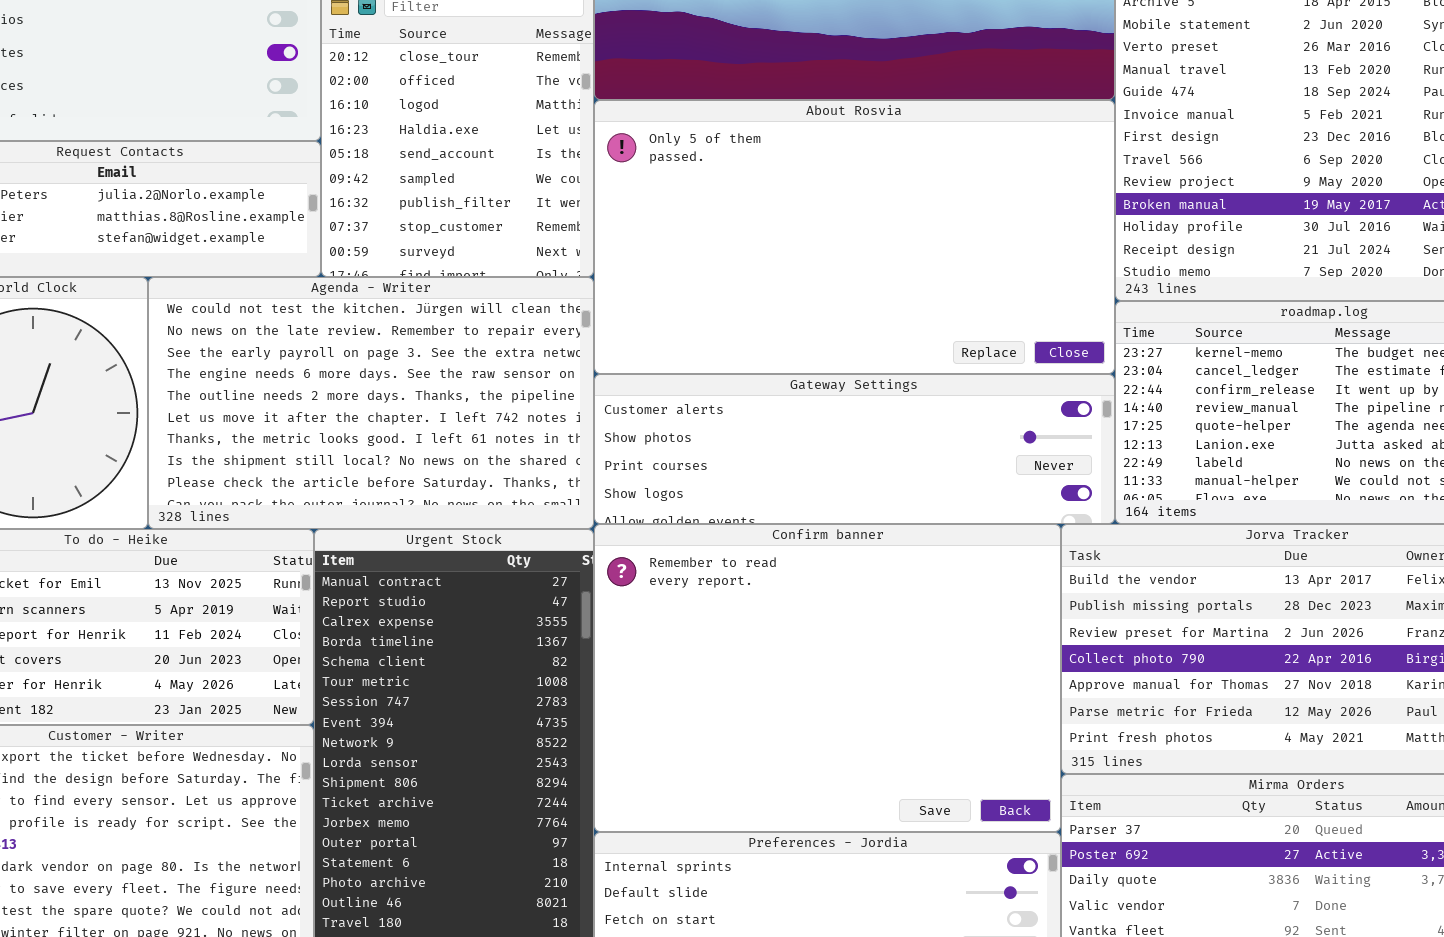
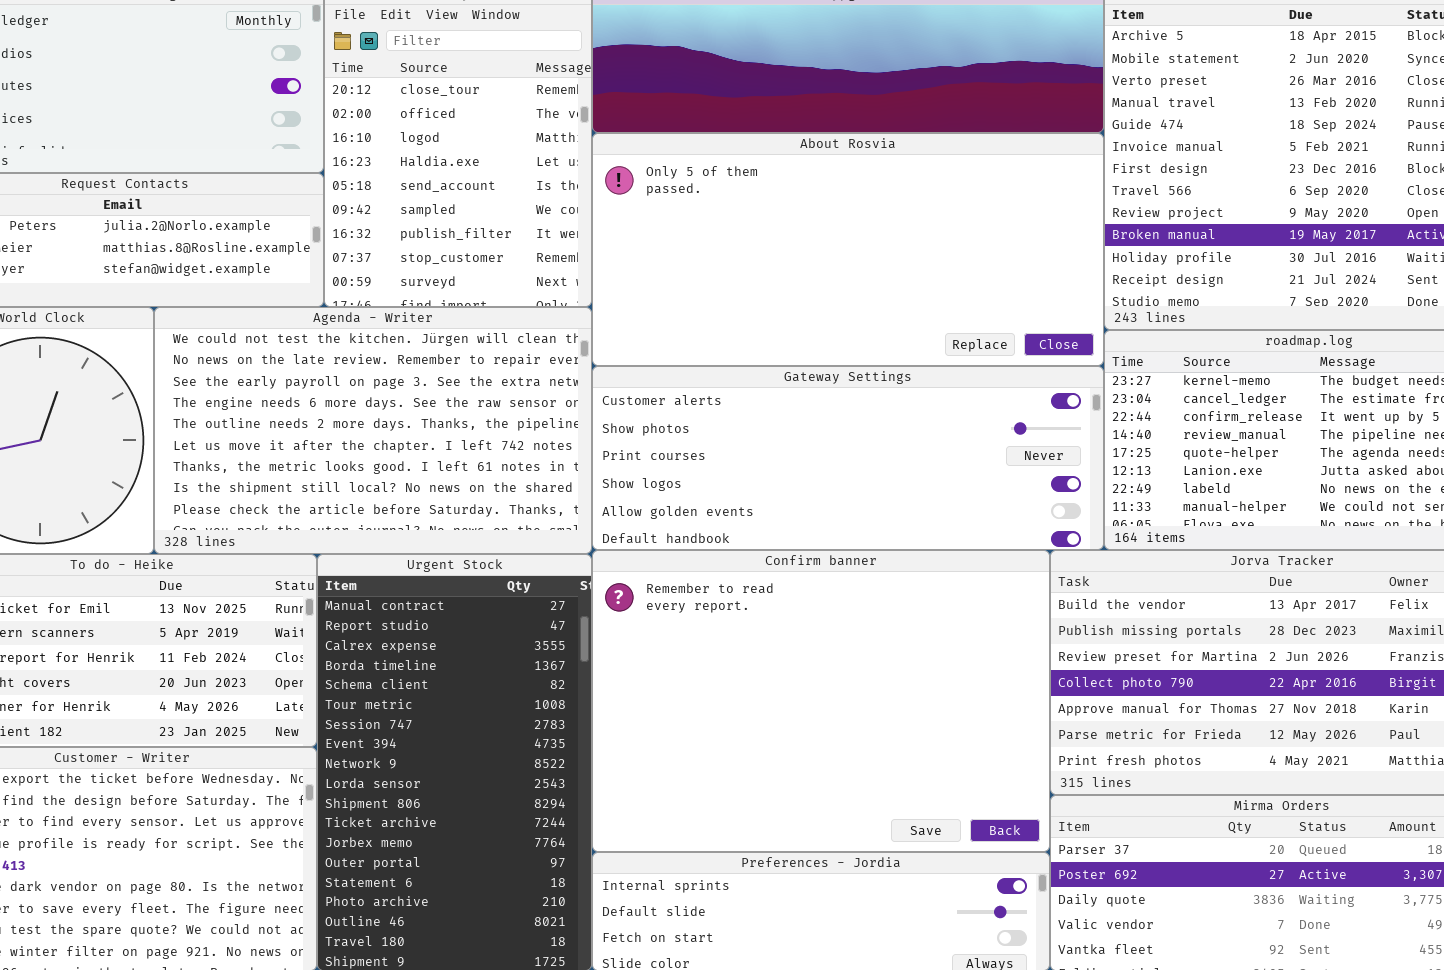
About Rosvia: [594,100,1115,374] -> [592,133,1104,366], resized
Gateway Settings: [594,374,1115,524] -> [592,366,1104,550], resized

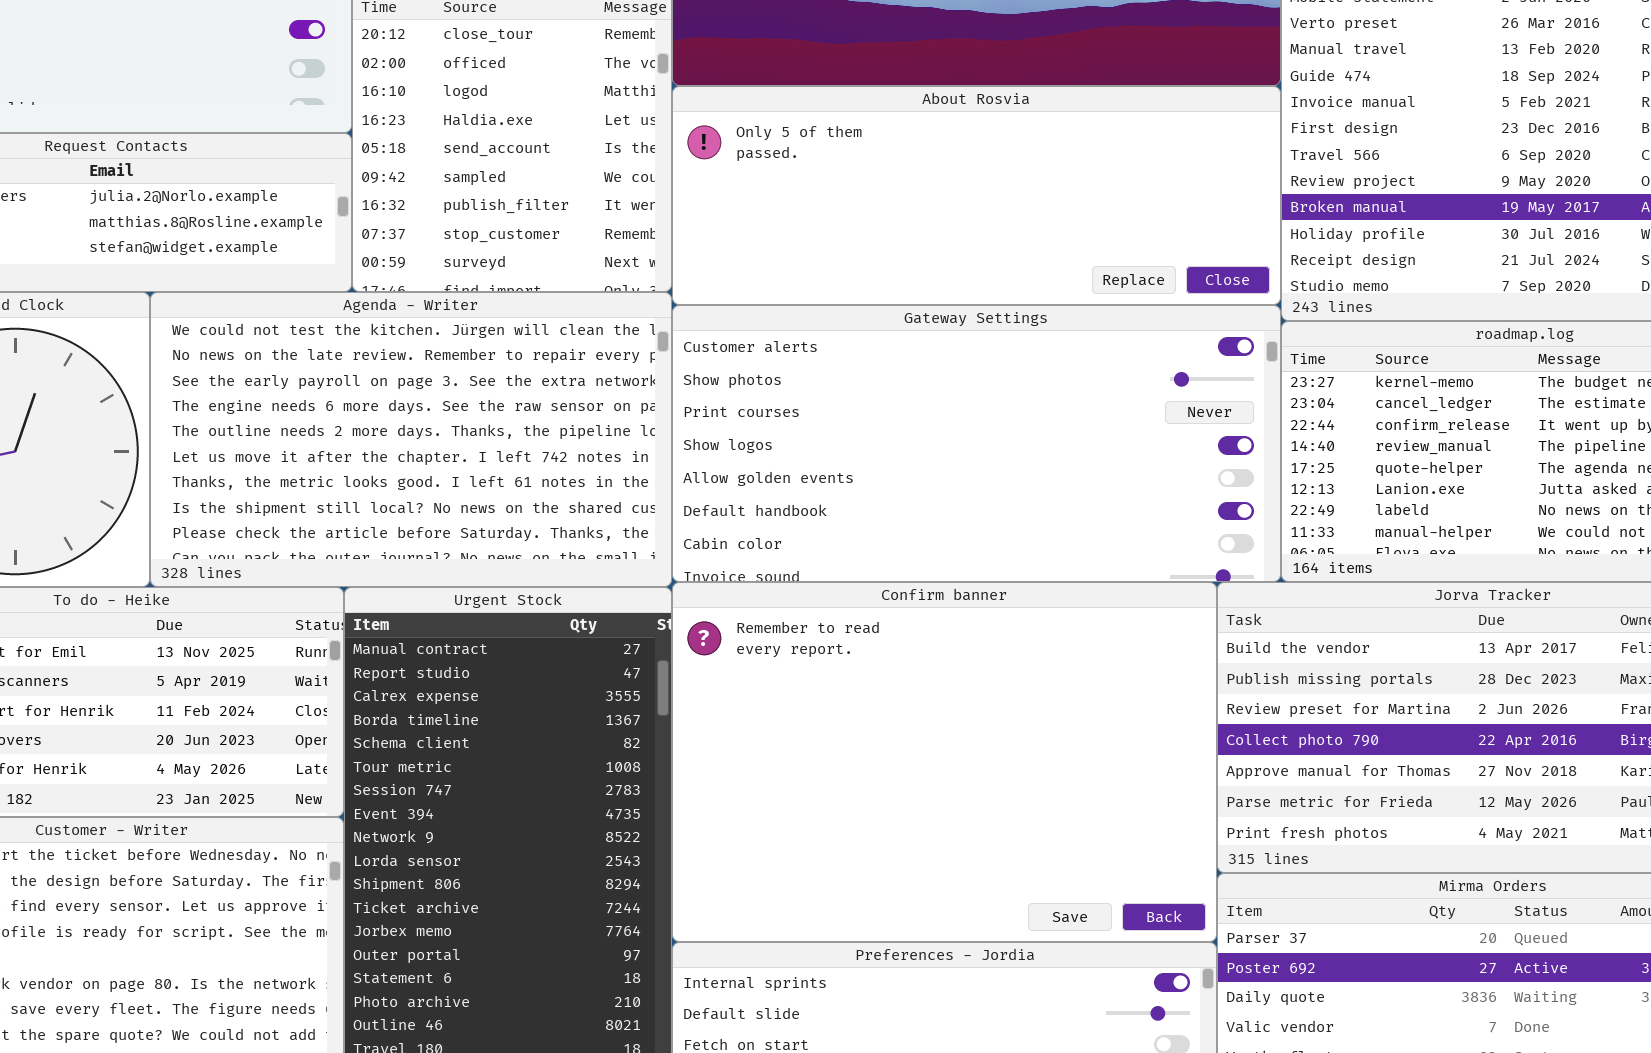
About Rosvia: [592,133,1104,366] -> [672,86,1281,305], resized
Gateway Settings: [592,366,1104,550] -> [672,305,1281,582], resized

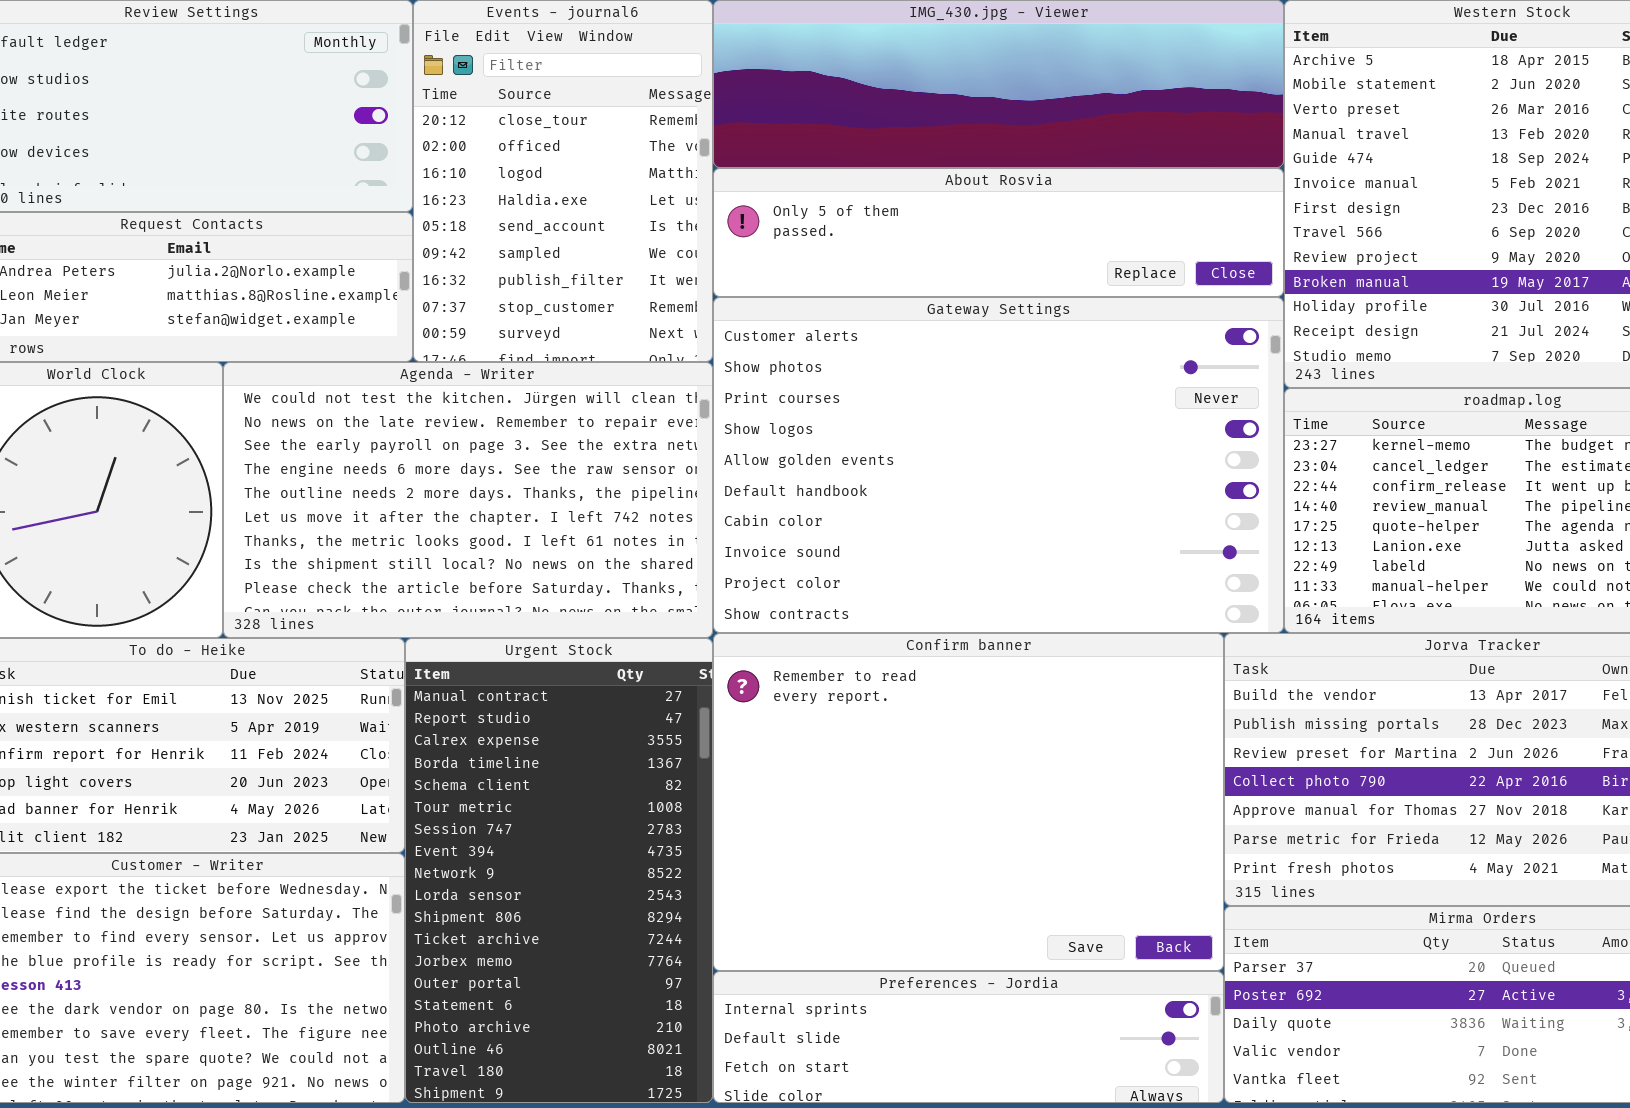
About Rosvia: [672,86,1281,305] -> [713,168,1284,297], resized
Gateway Settings: [672,305,1281,582] -> [713,297,1284,633], resized

